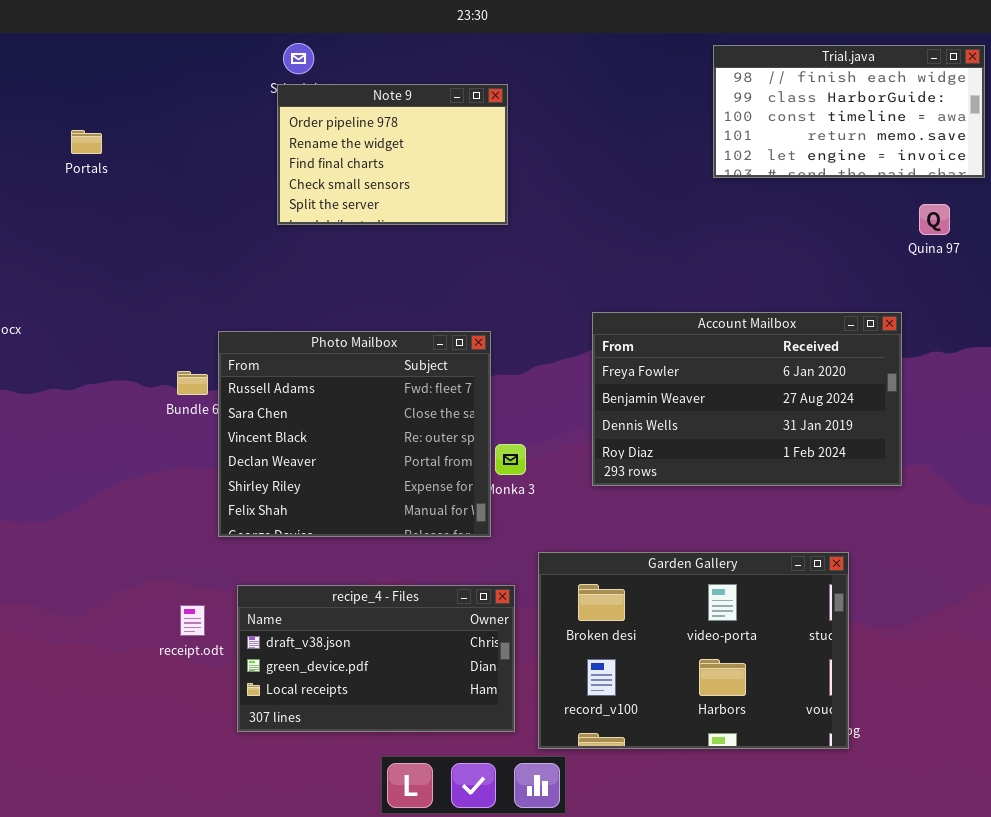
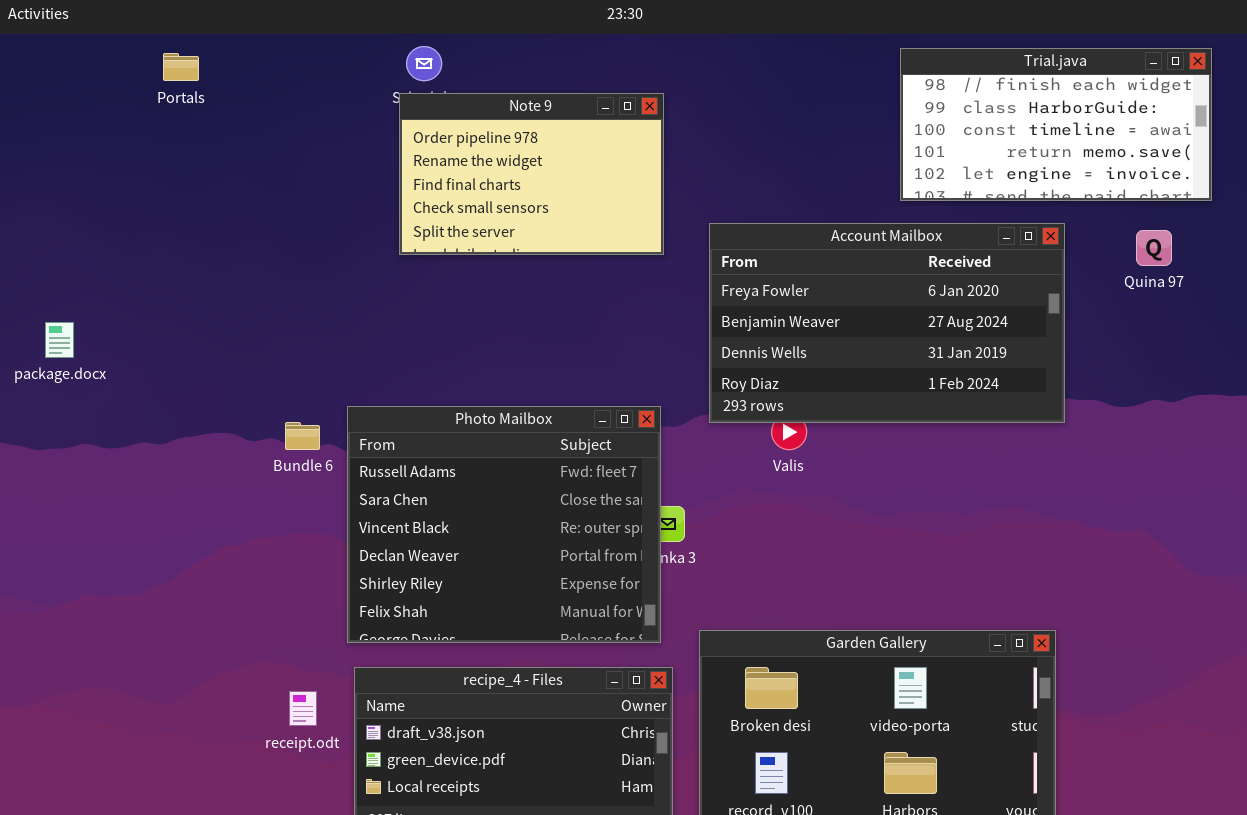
Portals: [71,130,102,154] -> [163,53,199,81], moved
Account Mailbox: [592,312,902,486] -> [709,223,1065,423], moved
Photo Mailbox: [218,331,491,537] -> [347,406,661,643], moved

